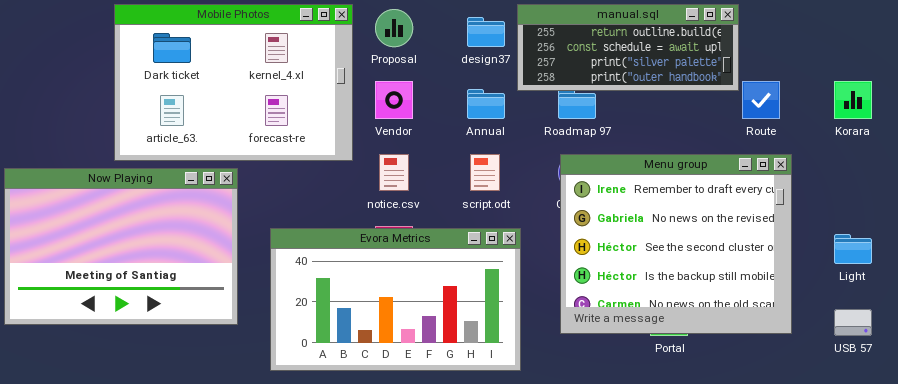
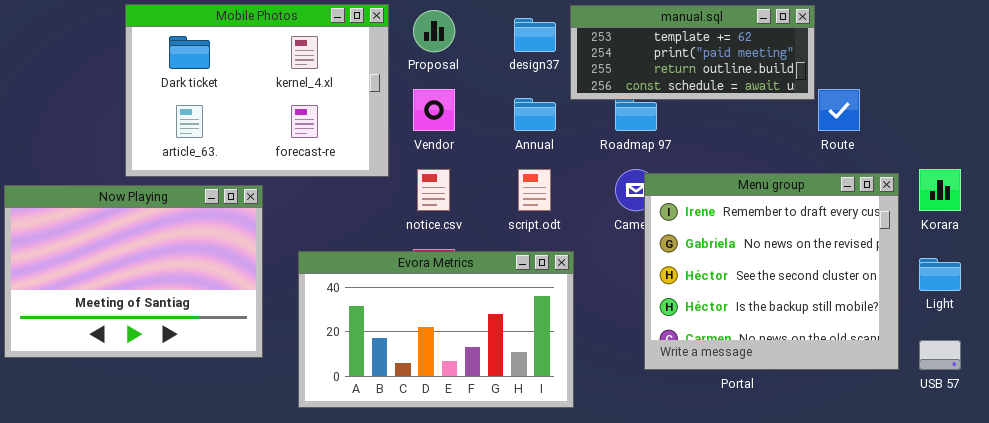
manual.sql: [517,4,739,91] -> [570,5,815,100], scrolled up 2 rows
Korara: [834,81,872,119] -> [919,169,961,211], moved
Menu group: [560,154,792,334] -> [644,173,899,370], moved

